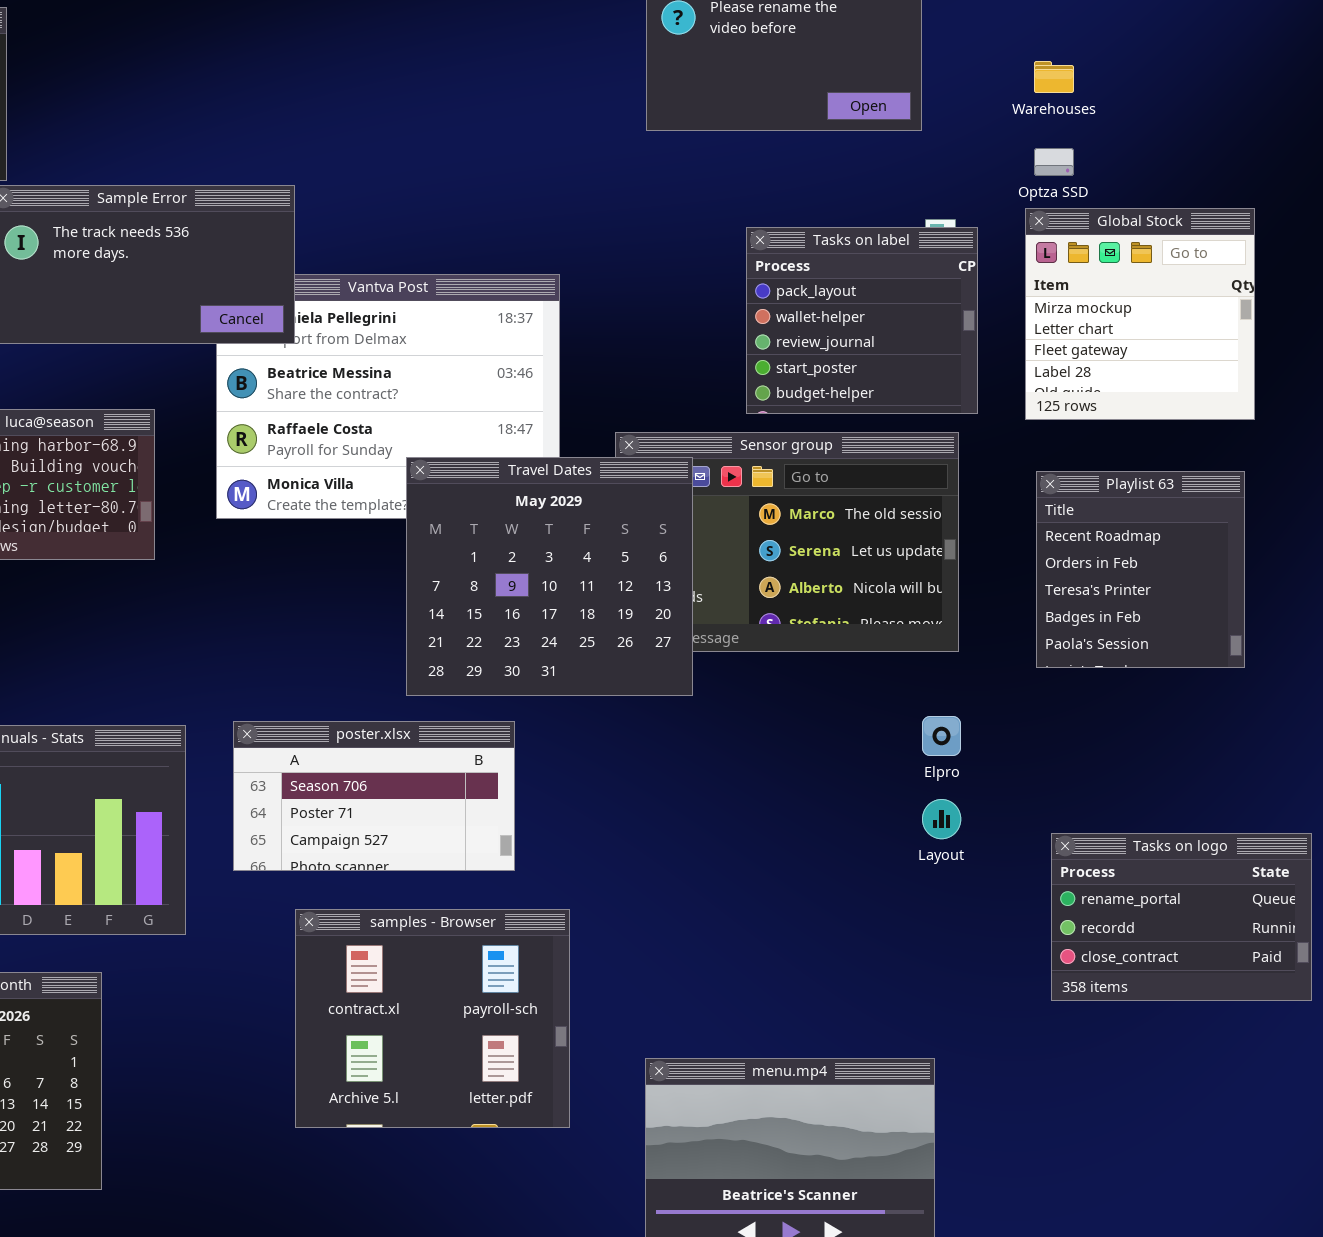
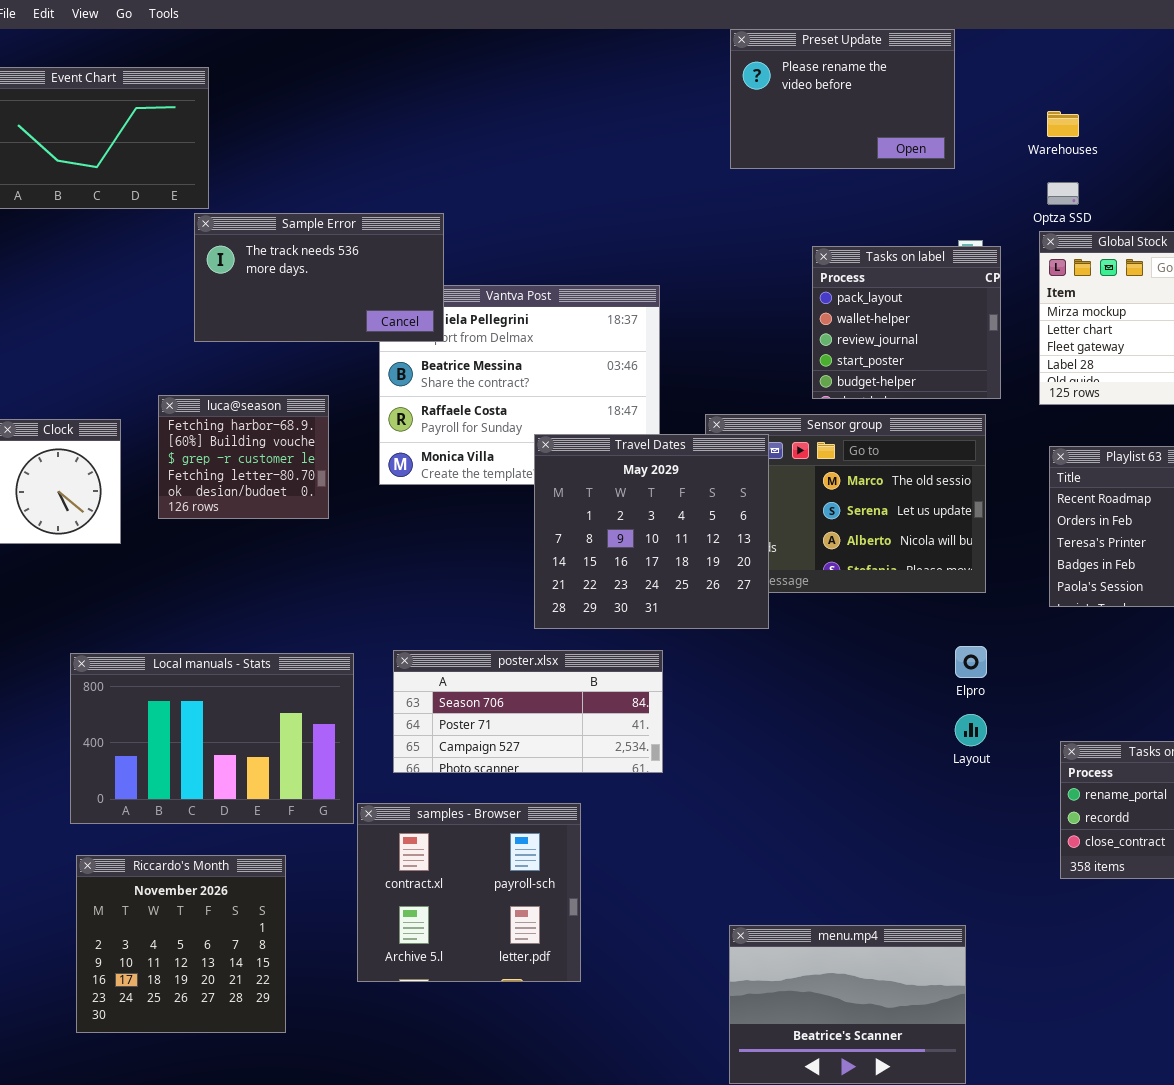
poster.xlsx: [233,721,515,871] -> [393,650,663,773], resized
samples - Browser: [295,909,570,1128] -> [357,803,581,982], moved

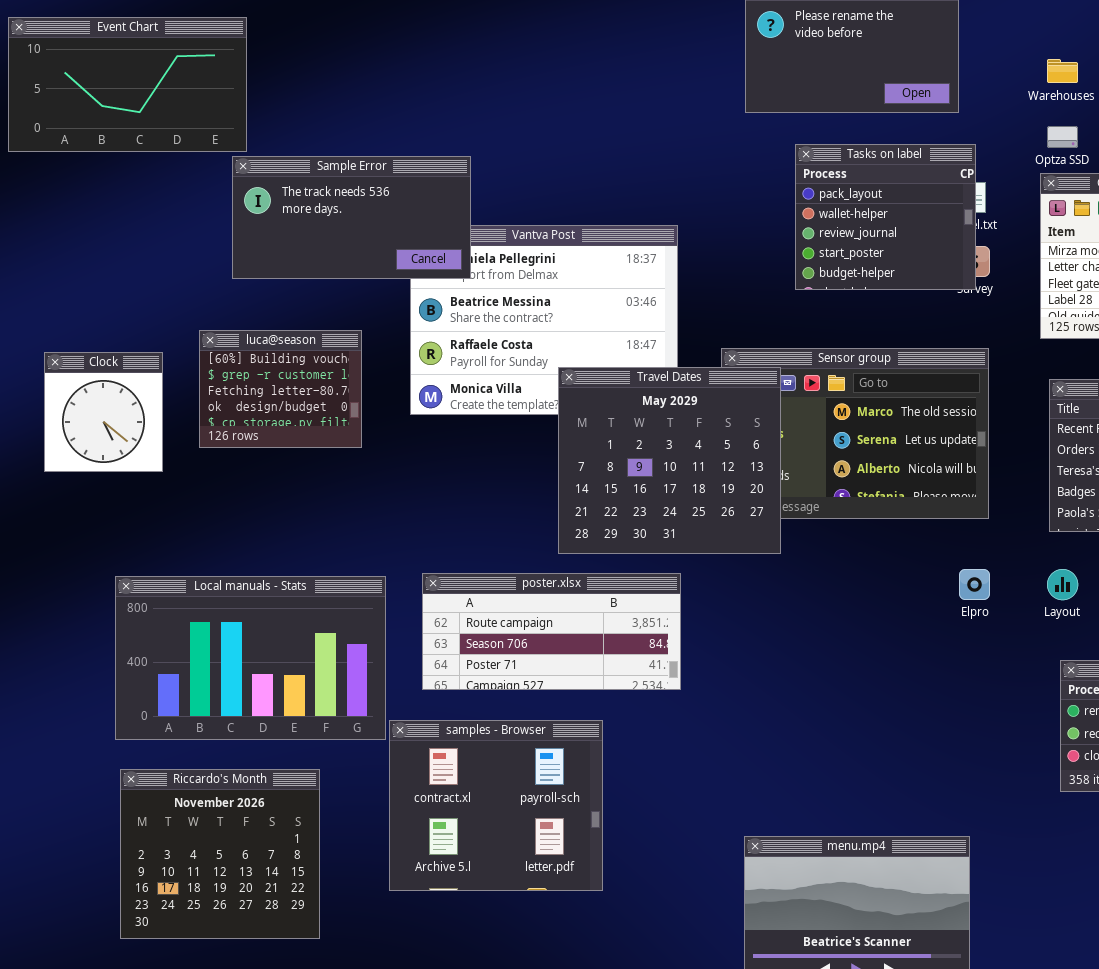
Tasks on label: [812,246,1001,399] -> [795,144,976,290], moved
luca@season: [158,395,329,519] -> [199,330,362,448], scrolled down 1 row
poster.xlsx: [393,650,663,773] -> [422,573,681,690], scrolled up 1 row
Layout: [955,714,987,746] -> [1047,569,1078,600], moved

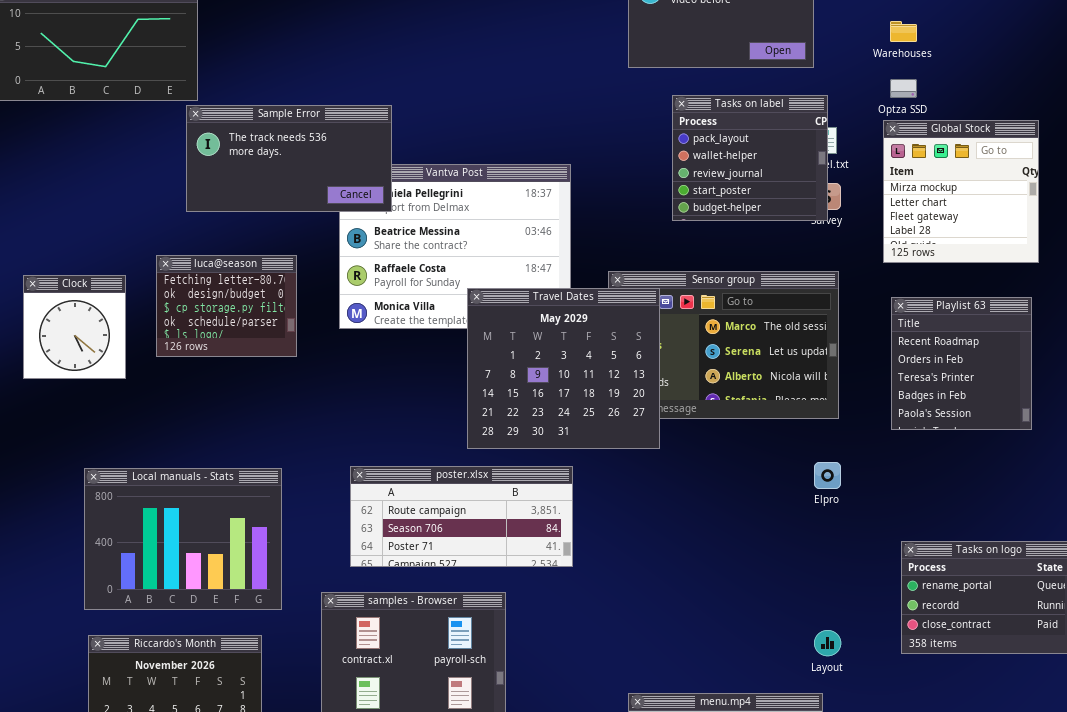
luca@season: [199,330,362,448] -> [156,255,297,357], scrolled down 2 rows
Layout: [1047,569,1078,600] -> [814,630,841,656], moved
Local manuals - Stats: [115,576,386,740] -> [84,468,282,610], resized

